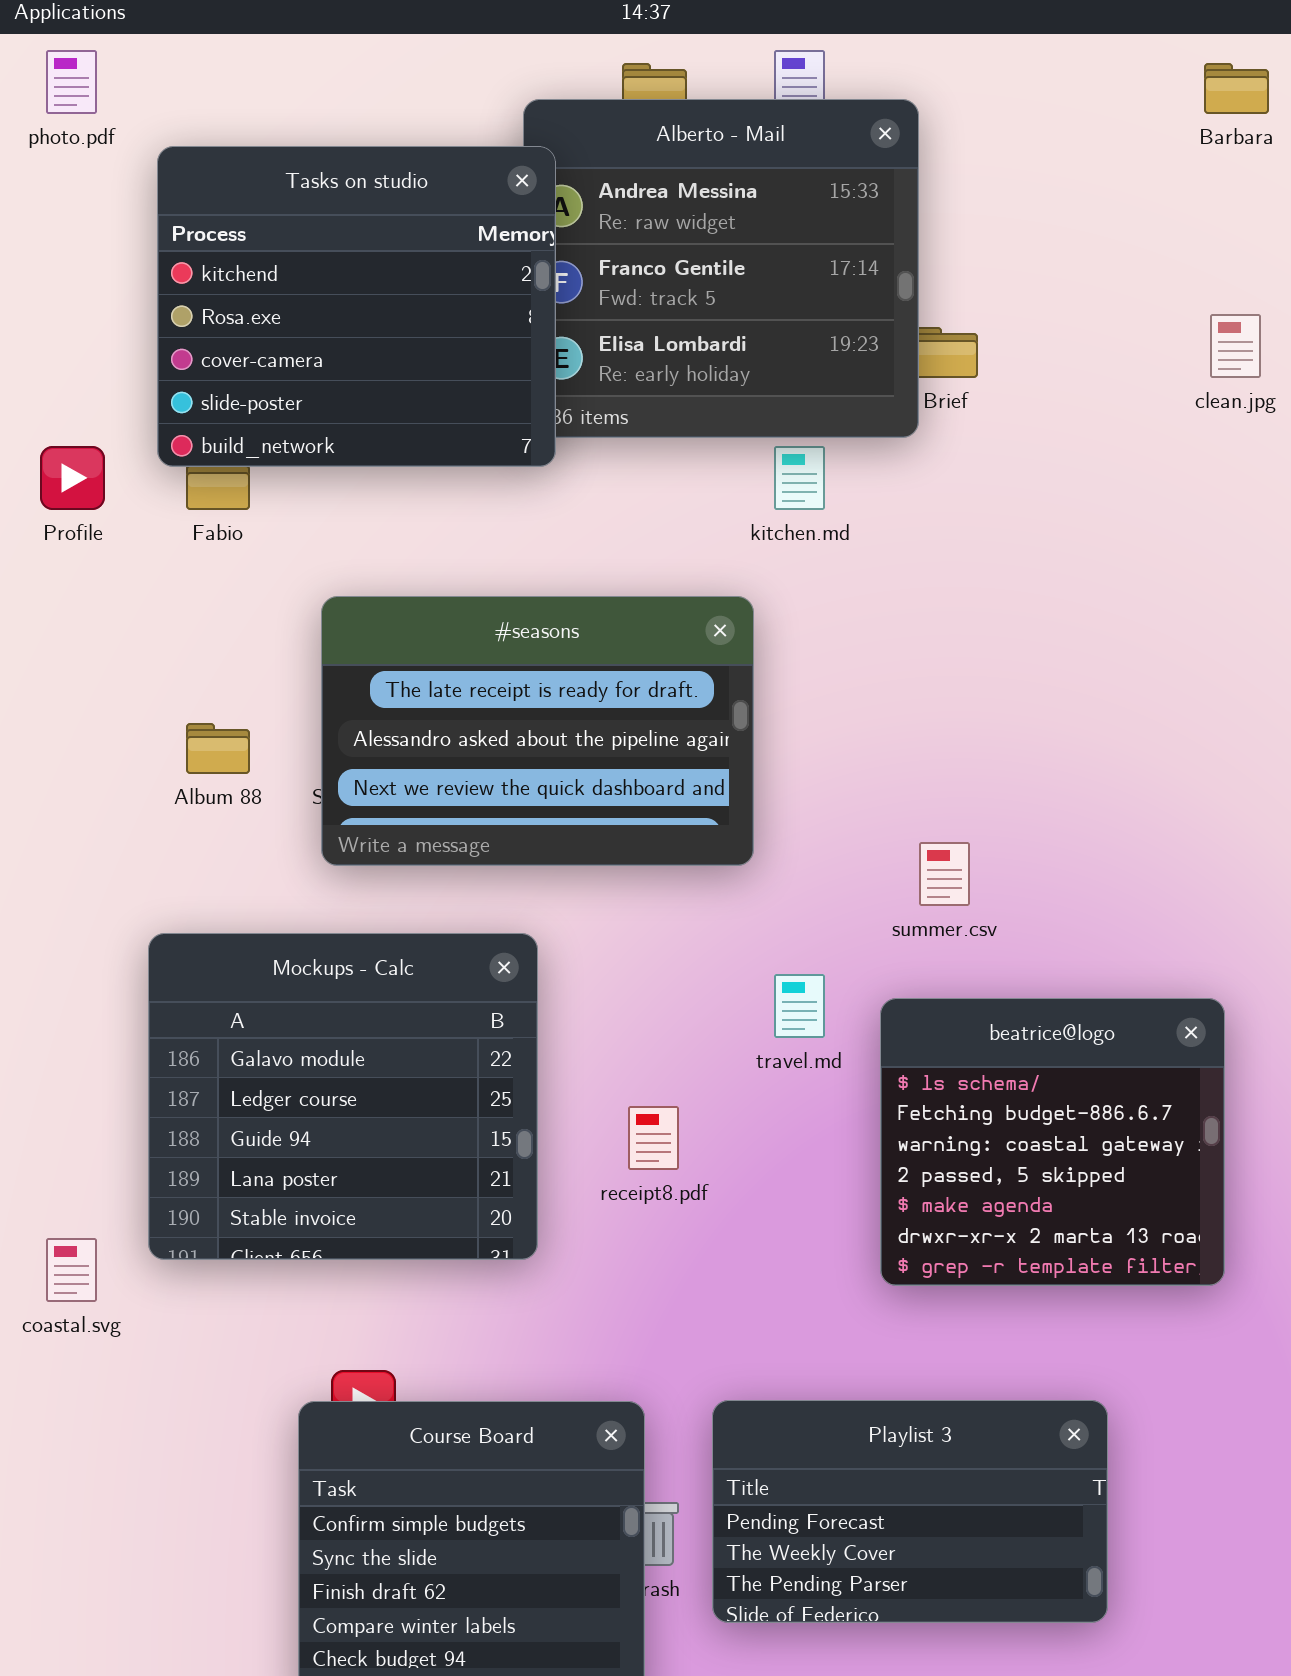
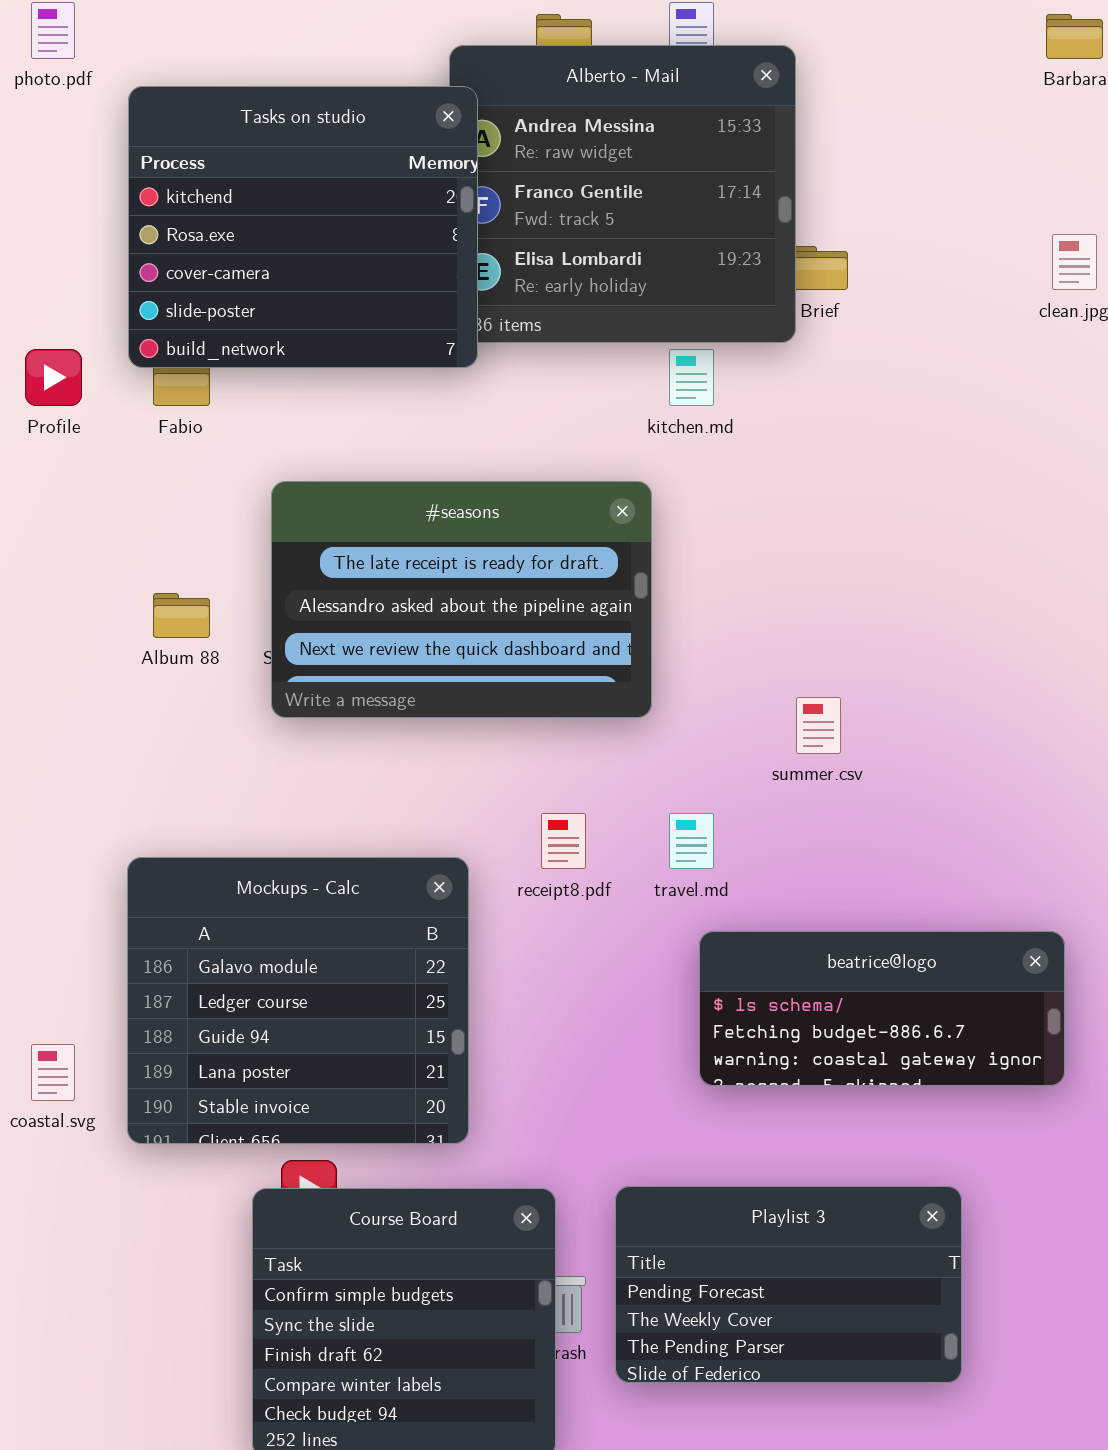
Mockups - Calc: [148,933,538,1260] -> [127,857,469,1144], moved
beatrice@logo: [880,998,1225,1286] -> [699,931,1065,1086], resized
receipt8.pdf: [628,1106,679,1170] -> [541,813,586,869], moved

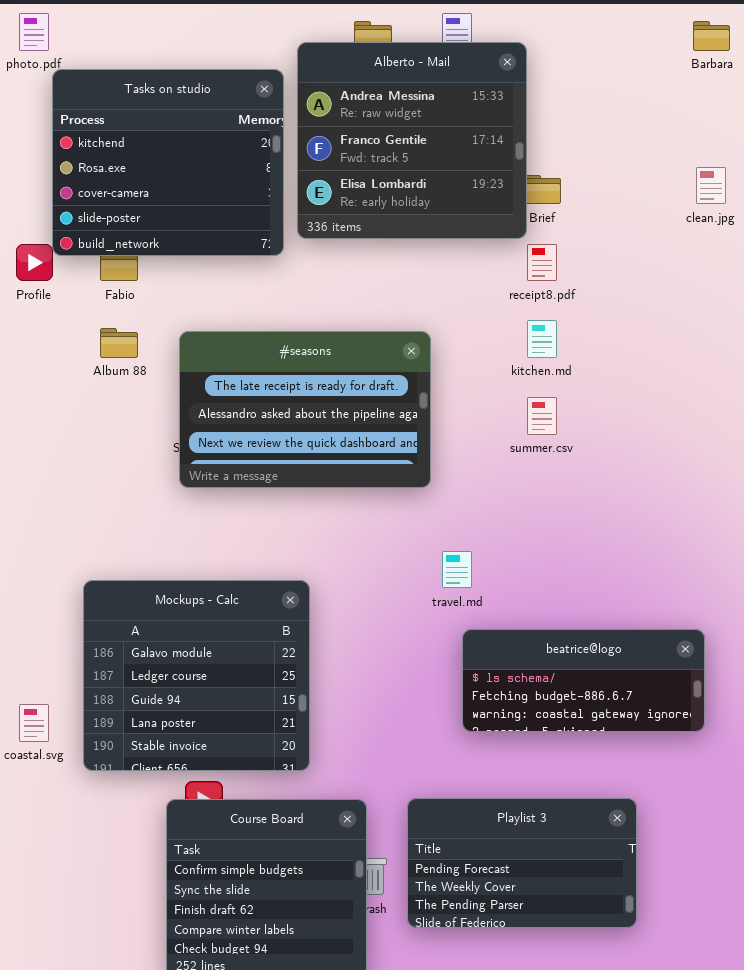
Tasks on studio: [128,86,478,368] -> [52,69,284,256], moved
kitchen.md: [669,349,714,406] -> [527,320,557,358], moved
Album 88: [153,593,210,638] -> [100,328,138,358], moved
summer.csv: [796,697,841,754] -> [527,397,557,435], moved
receipt8.pdf: [541,813,586,869] -> [527,244,557,281], moved

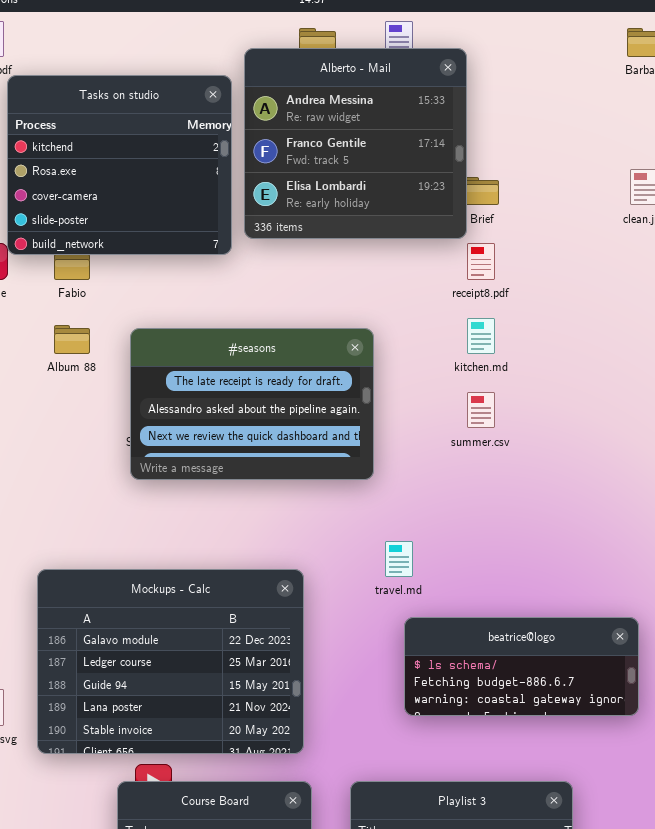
Mockups - Calc: [83,580,310,771] -> [37,569,304,754], resized

